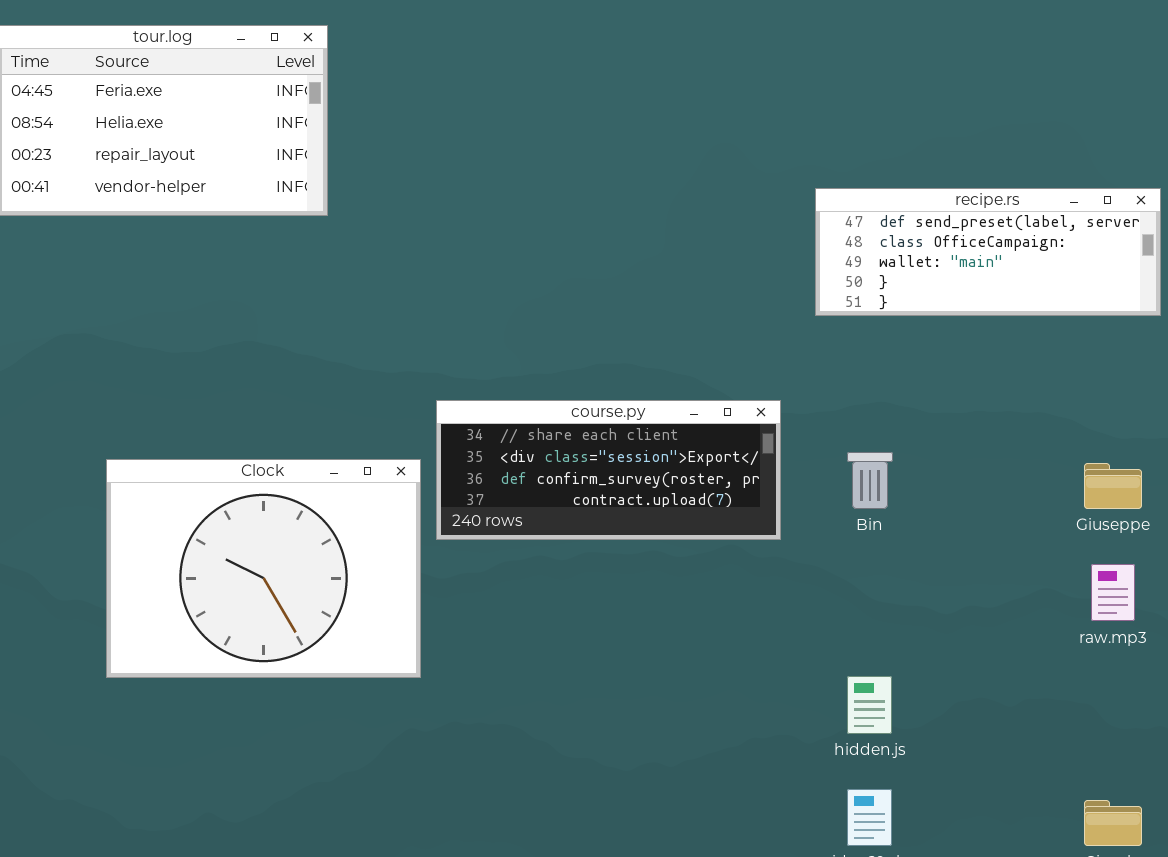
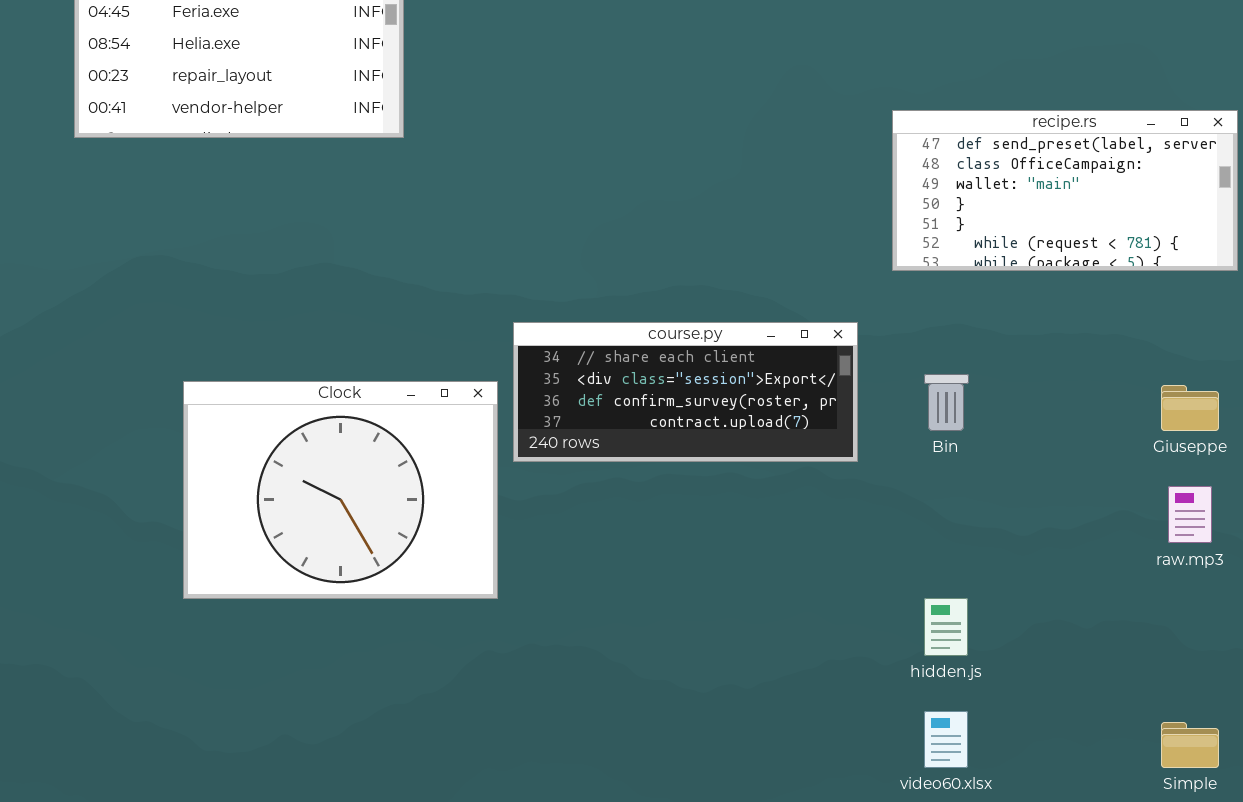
recipe.rs: [815,188,1161,316] -> [892,110,1238,271], resized

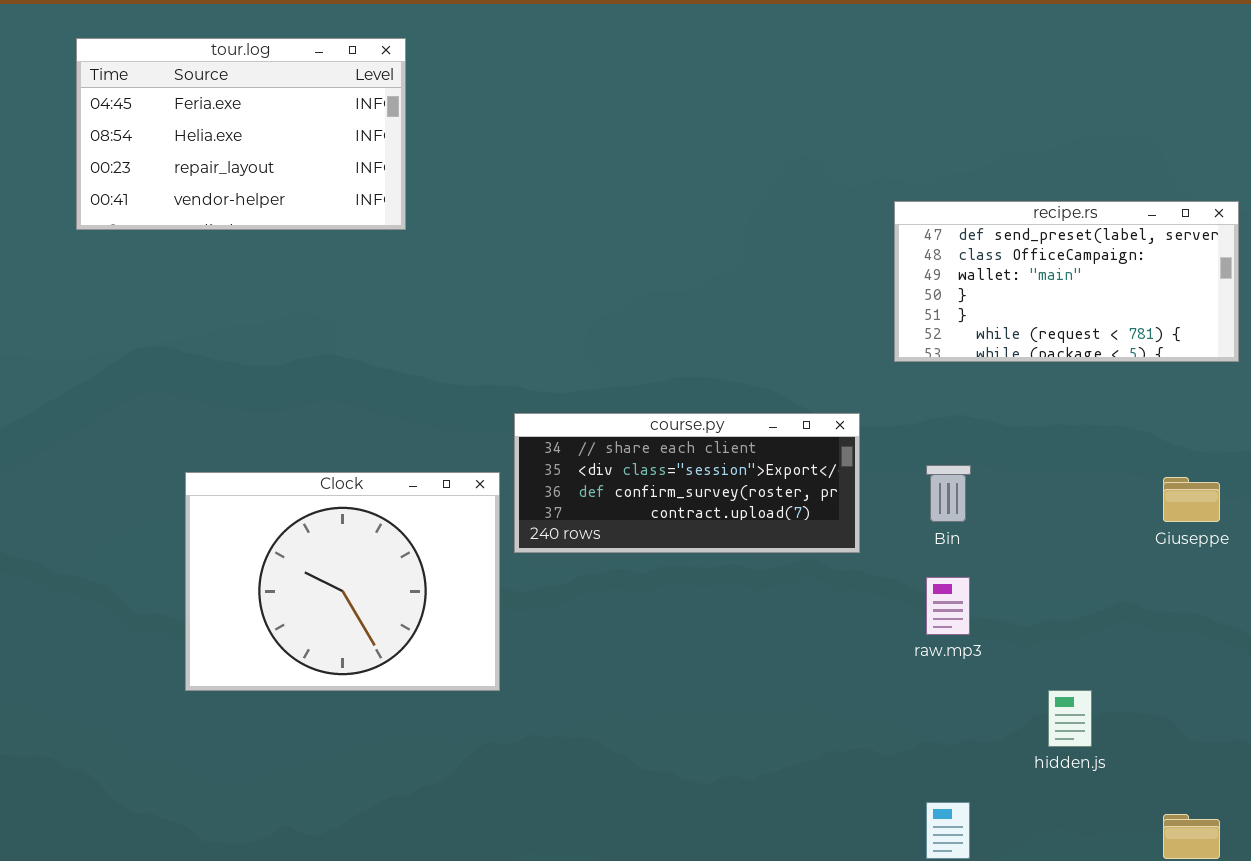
raw.mp3: [1168,486,1212,543] -> [926,577,970,635], moved
hidden.js: [924,598,968,656] -> [1048,690,1092,747], moved

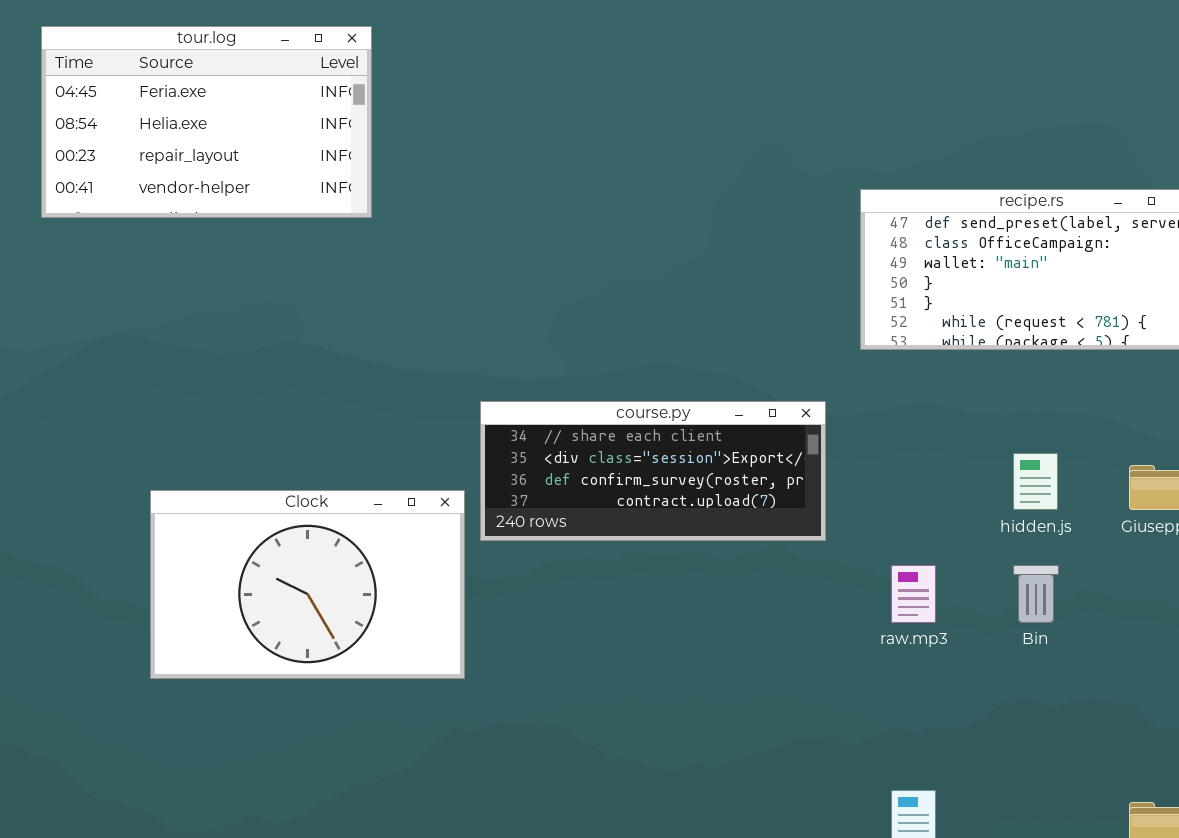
Bin: [926,465,971,522] -> [1013,565,1059,623], moved
Clock: [185,472,500,691] -> [150,490,465,679], resized
hidden.js: [1048,690,1092,747] -> [1013,453,1058,510], moved

